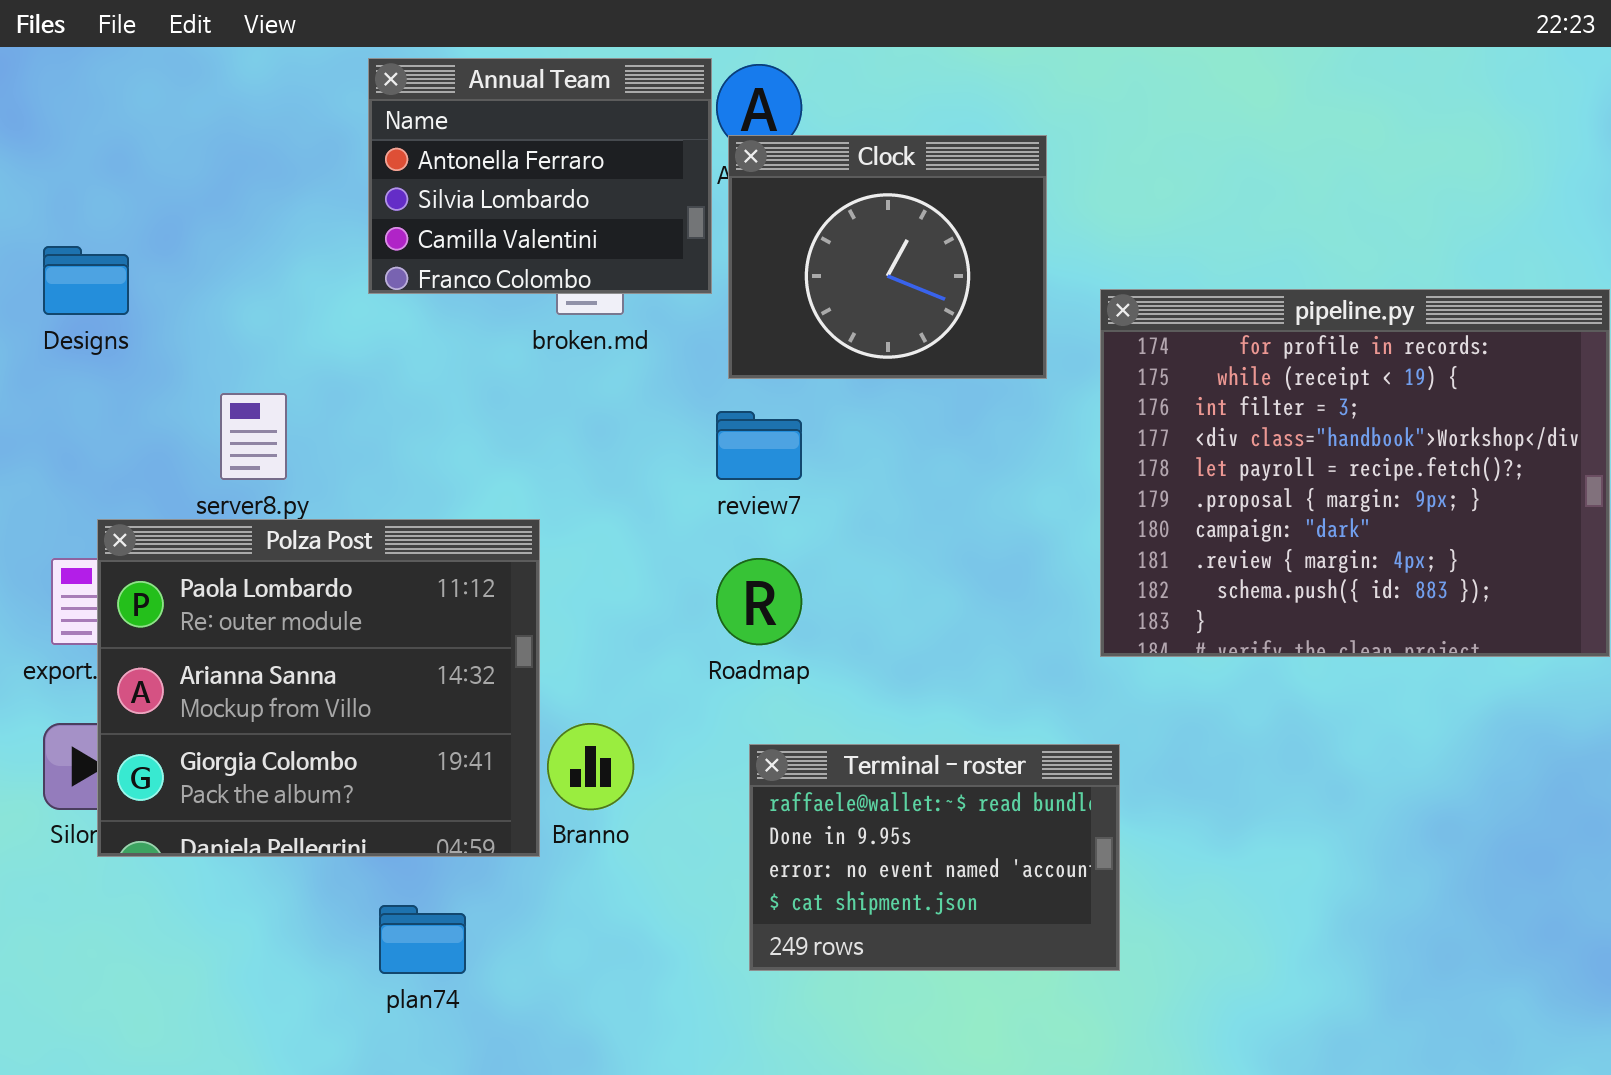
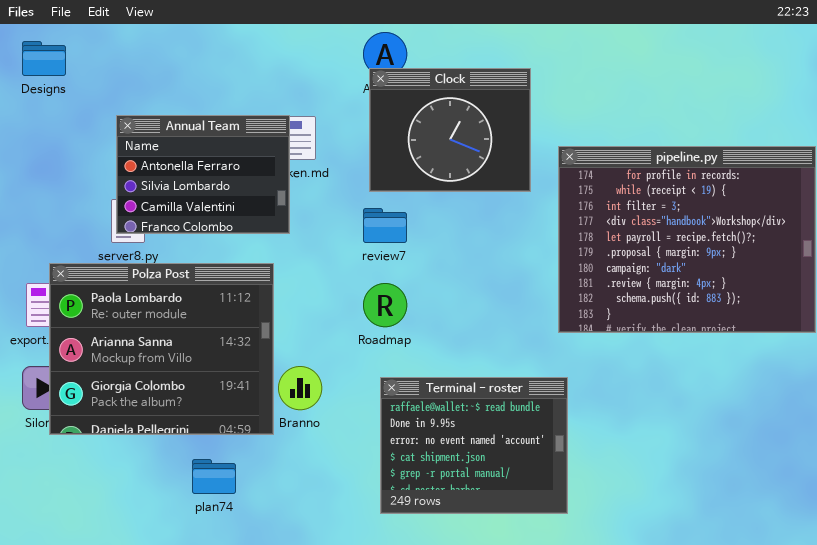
Annual Team: [368,58,712,294] -> [116,115,290,234], moved
Designs: [43,246,129,315] -> [22,41,66,76], moved
Terminal - roster: [749,744,1120,971] -> [380,377,568,514], resized

